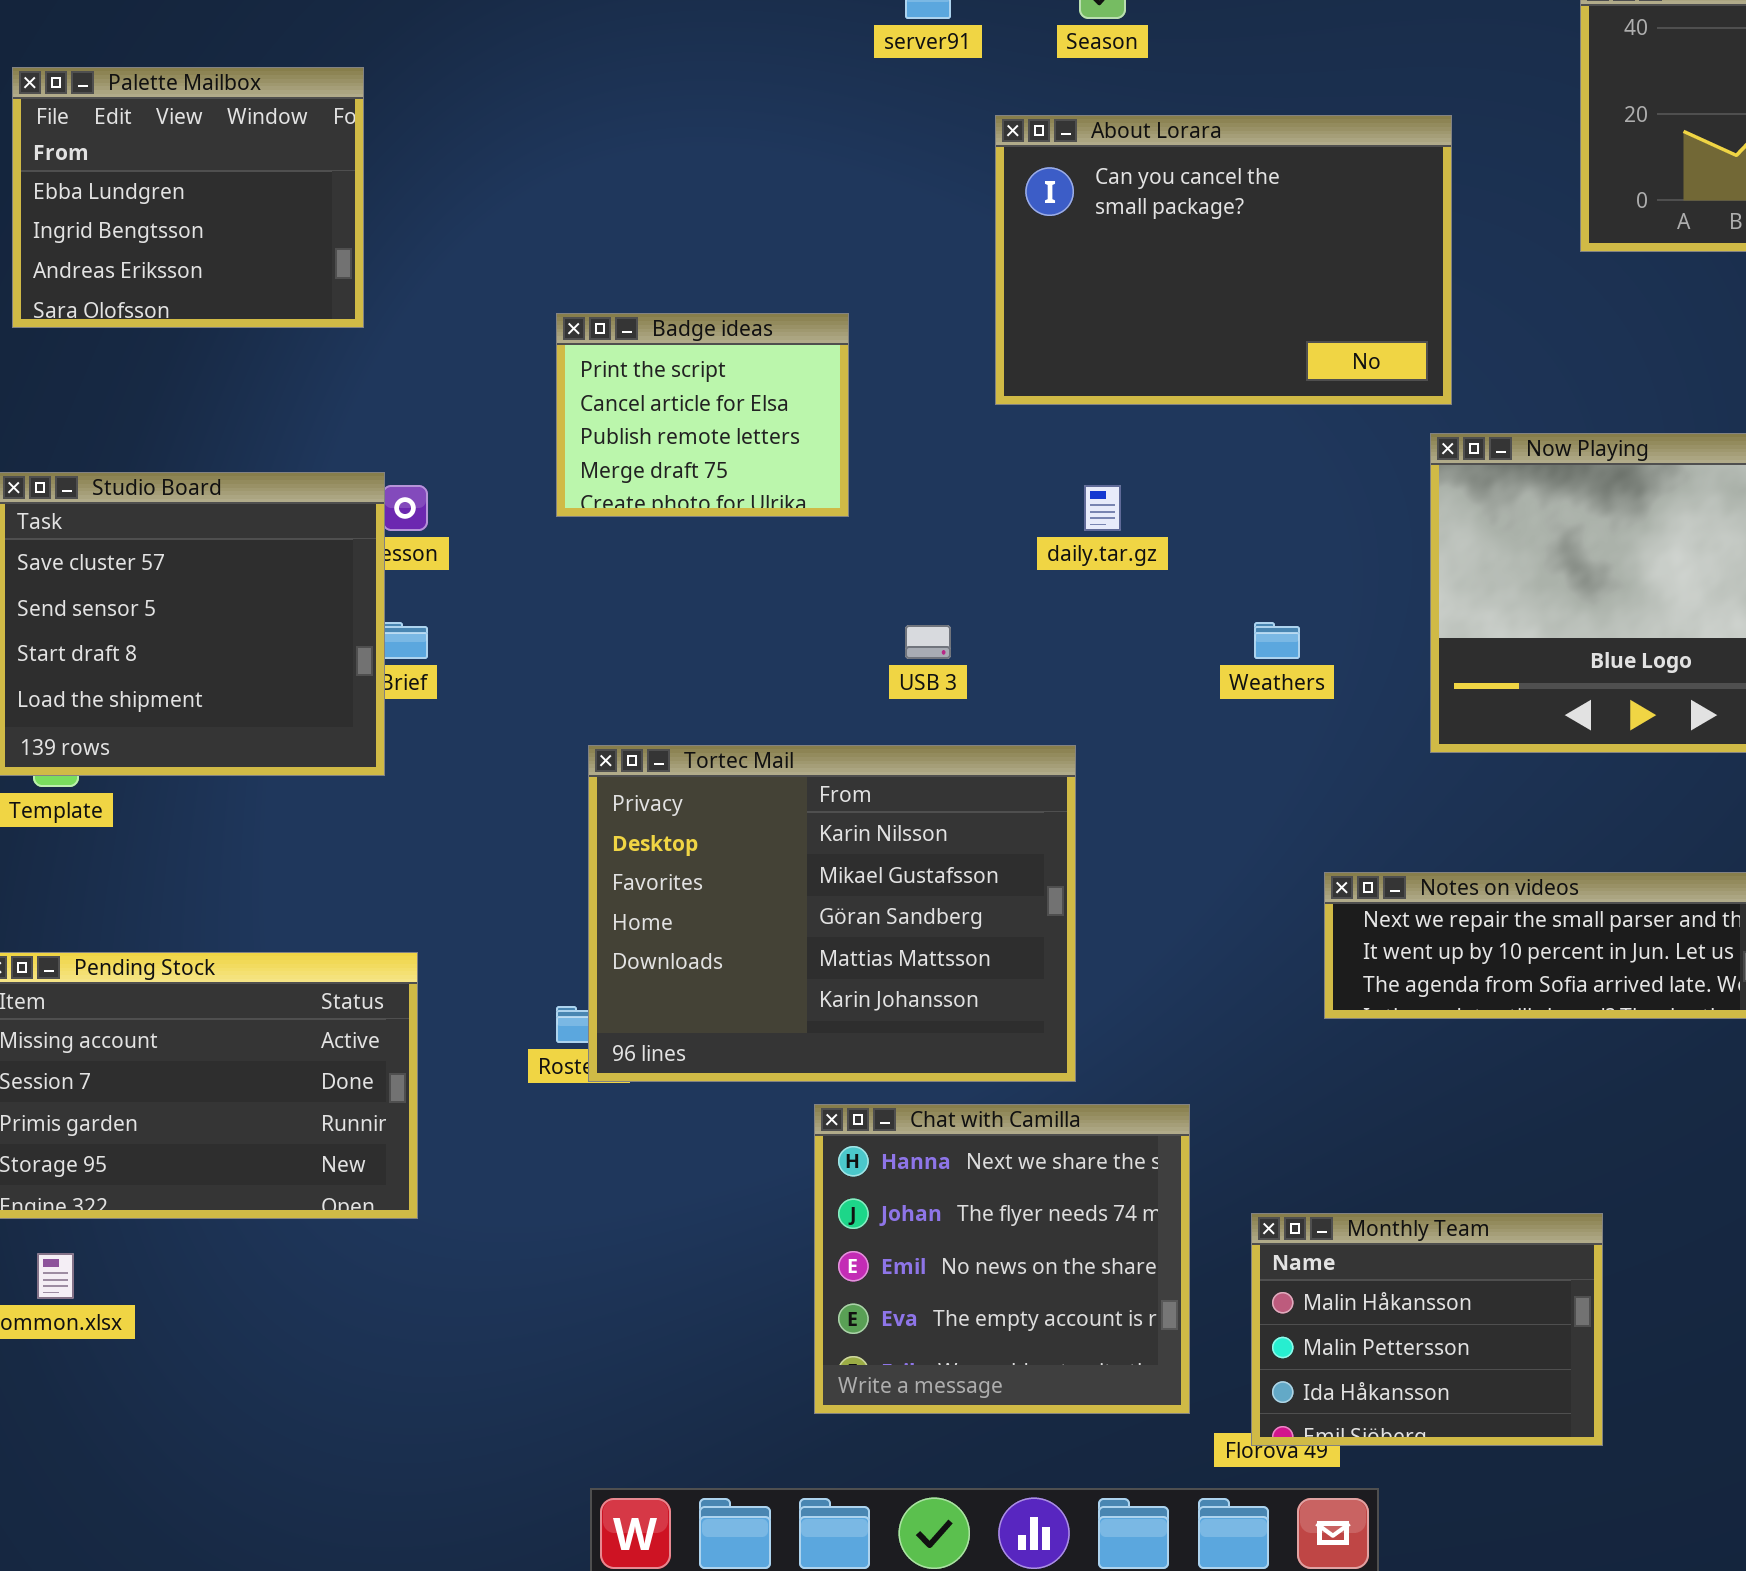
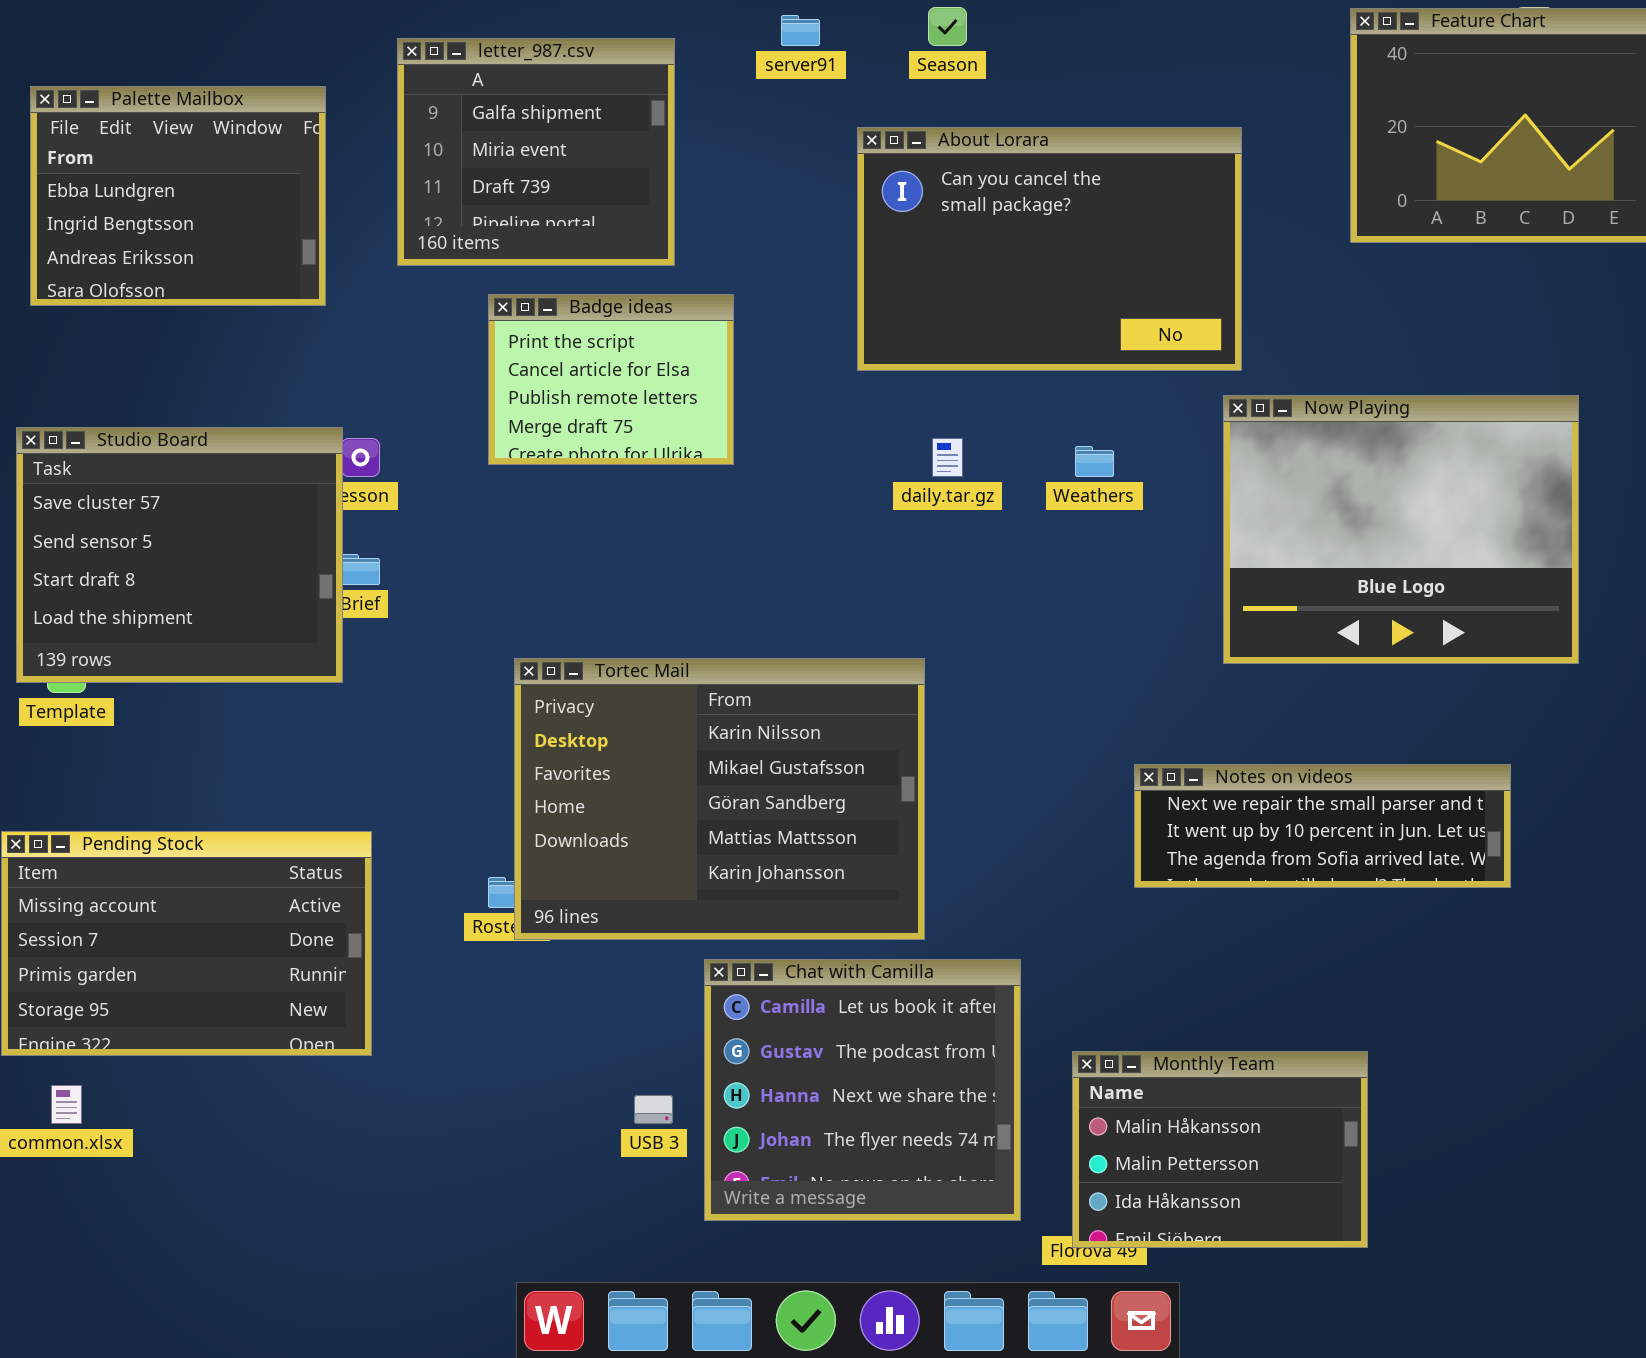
letter_987.csv: none -> [397,38,675,266], opened
Weathers: [1254,622,1300,659] -> [1075,446,1114,477], moved
USB 3: [905,625,951,659] -> [634,1095,673,1124], moved
Chat with Camilla: [814,1104,1190,1414] -> [704,959,1021,1221], scrolled up 2 rows

